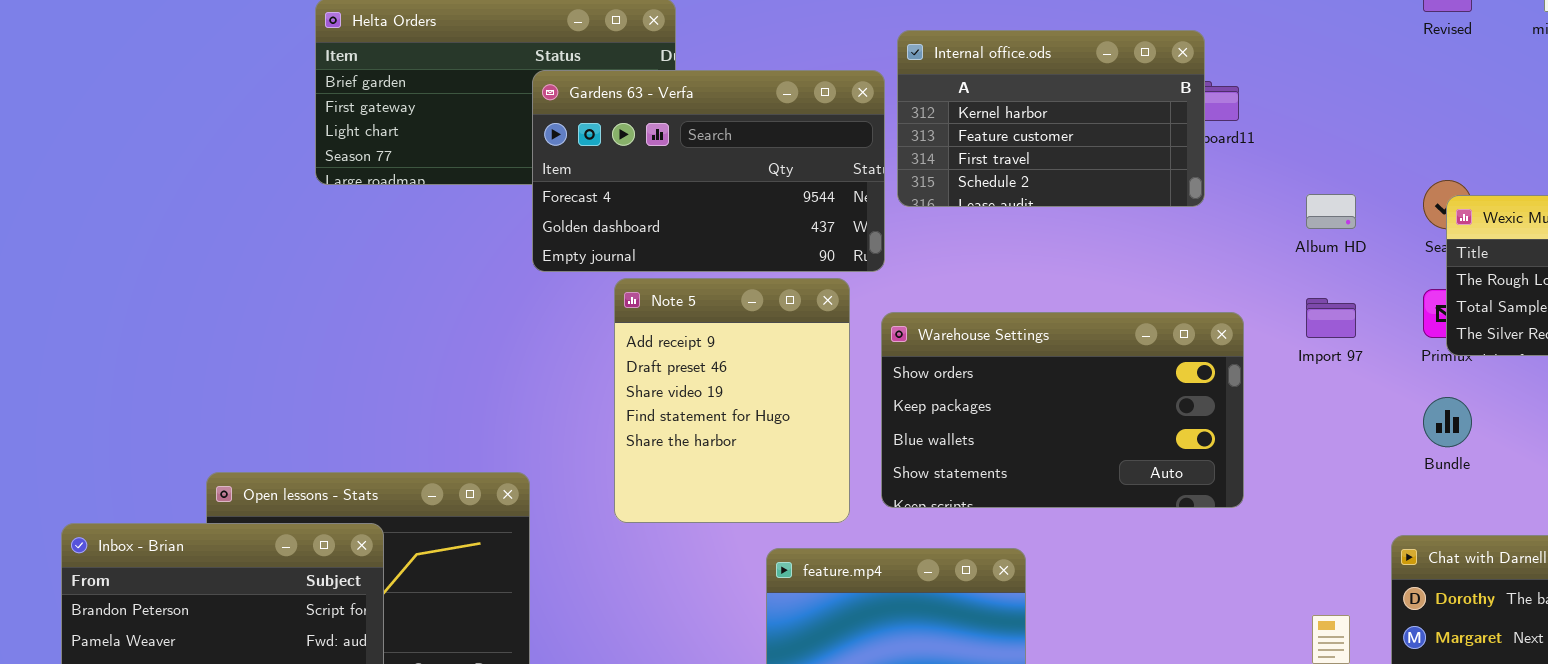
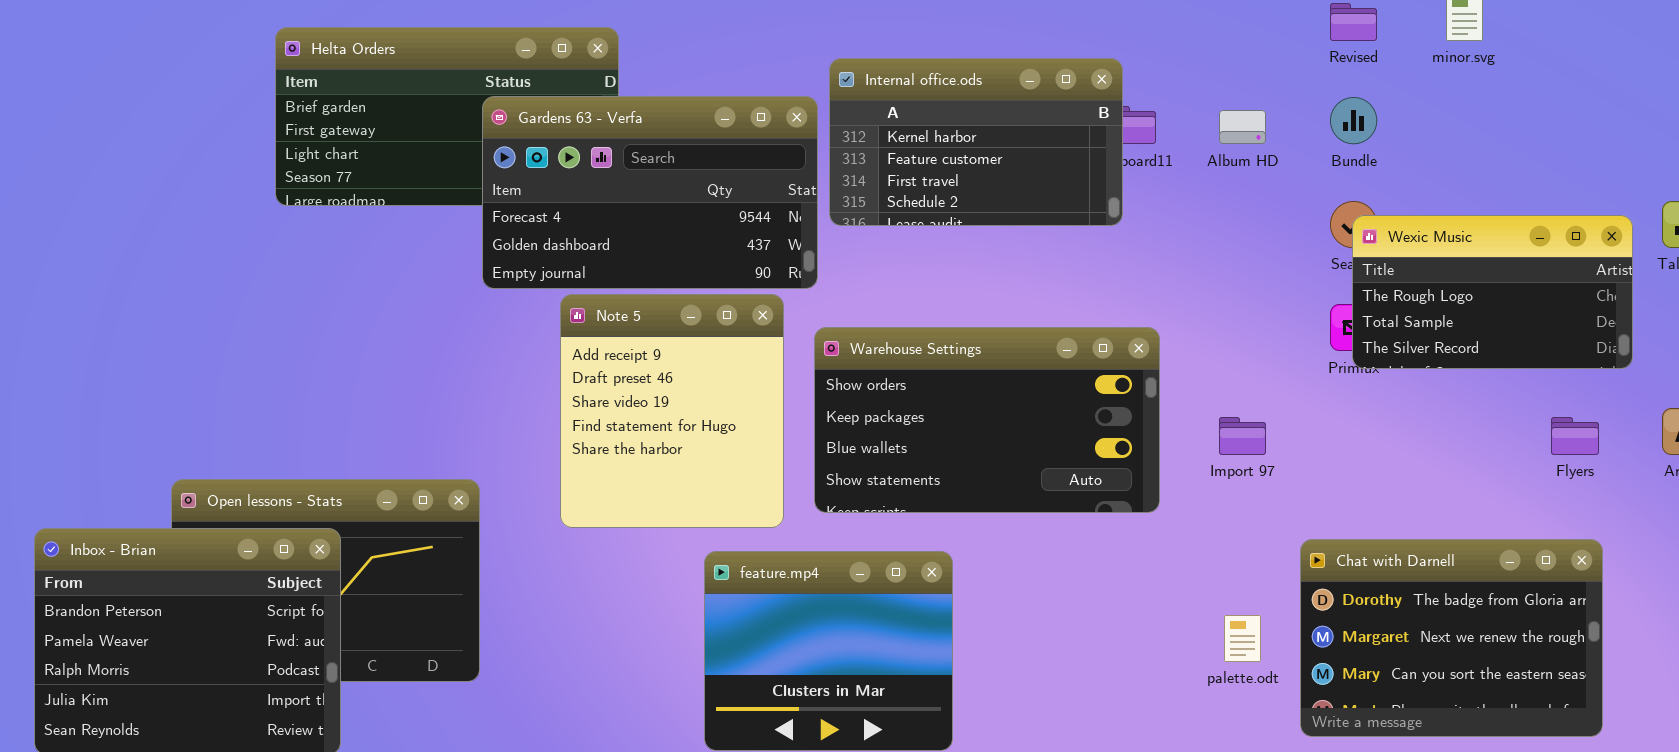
Album HD: [1306,194,1356,229] -> [1219,110,1266,144], moved
Import 97: [1306,298,1356,338] -> [1219,417,1266,455], moved
Bundle: [1423,397,1472,447] -> [1330,97,1377,144], moved

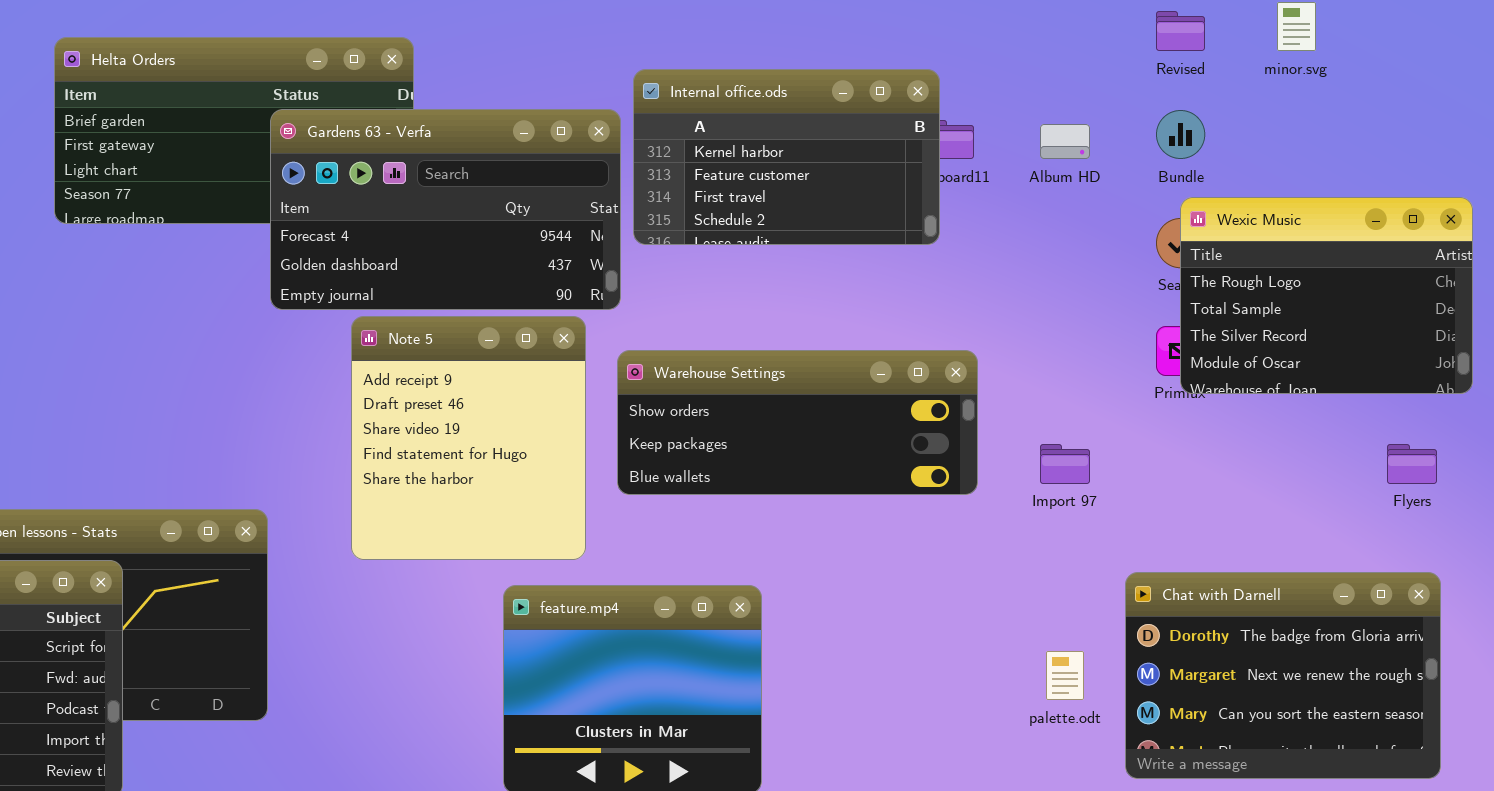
Wexic Music: [1352,215,1633,369] -> [1180,197,1473,394], resized
Warehouse Settings: [814,327,1160,513] -> [617,350,978,495], resized

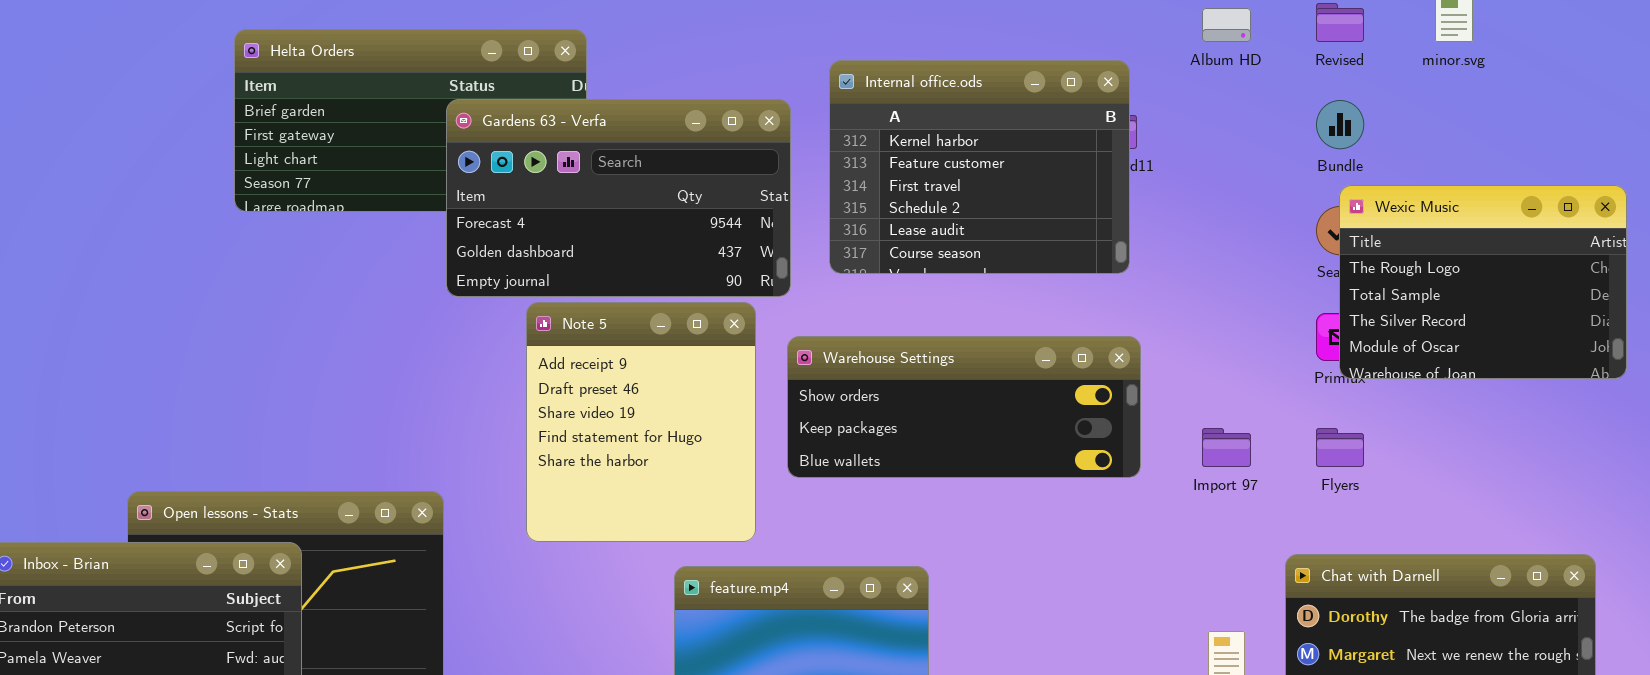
Internal office.ods: [633,69,940,245] -> [829,60,1130,274], moved, resized
Album HD: [1040,124,1090,159] -> [1202,8,1251,42], moved
Flyers: [1387,444,1437,484] -> [1316,428,1364,467], moved

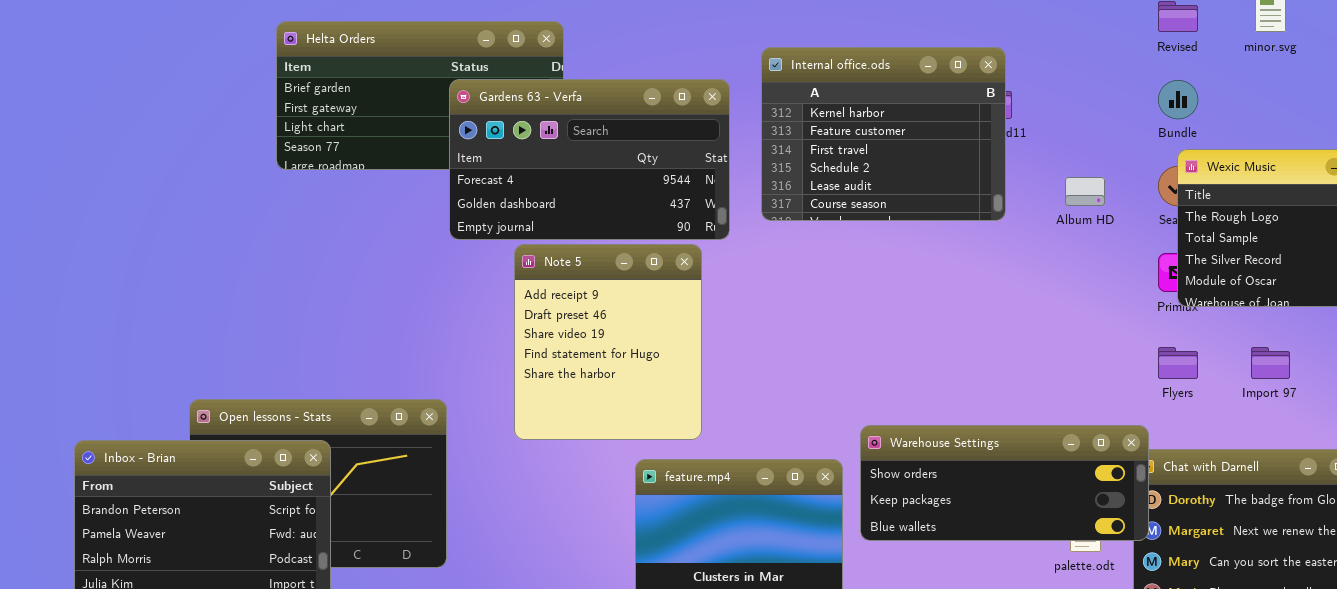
Album HD: [1202,8,1251,42] -> [1065,177,1105,206], moved
Warehouse Settings: [787,336,1141,478] -> [860,425,1149,541], moved
Import 97: [1202,428,1251,467] -> [1251,347,1290,379], moved

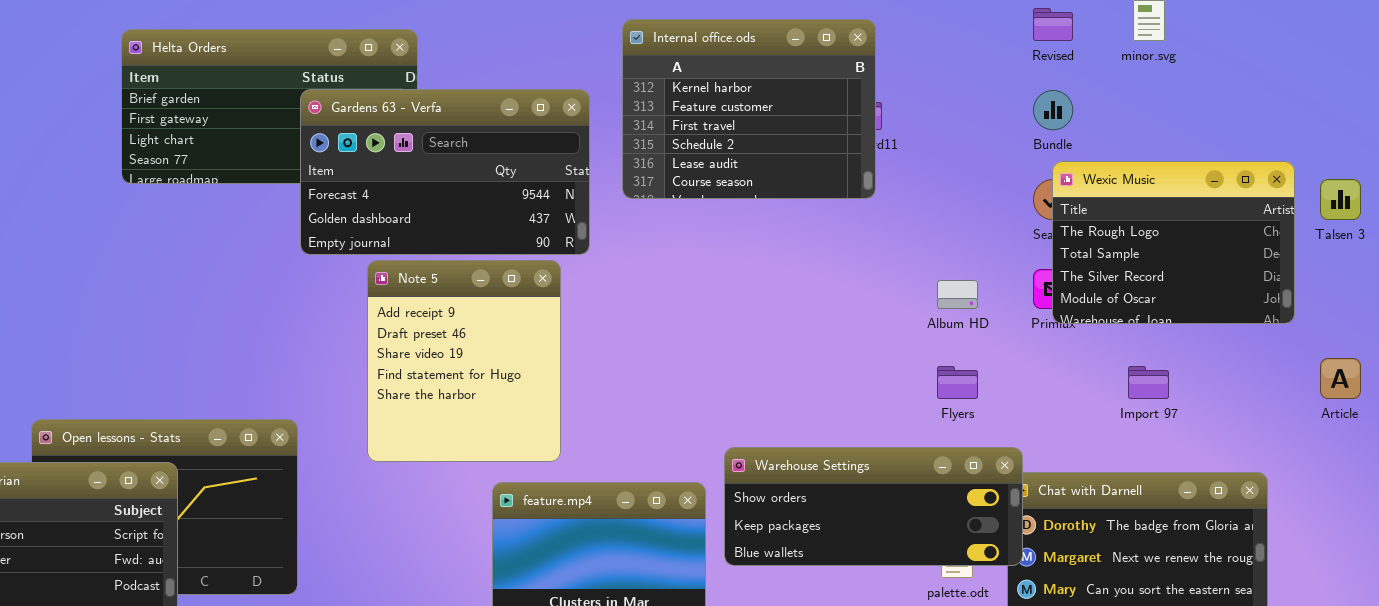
Internal office.ods: [761,47,1006,221] -> [622,19,876,199], moved
Album HD: [1065,177,1105,206] -> [937,280,978,309], moved
Flyers: [1158,347,1198,379] -> [937,366,978,399], moved

